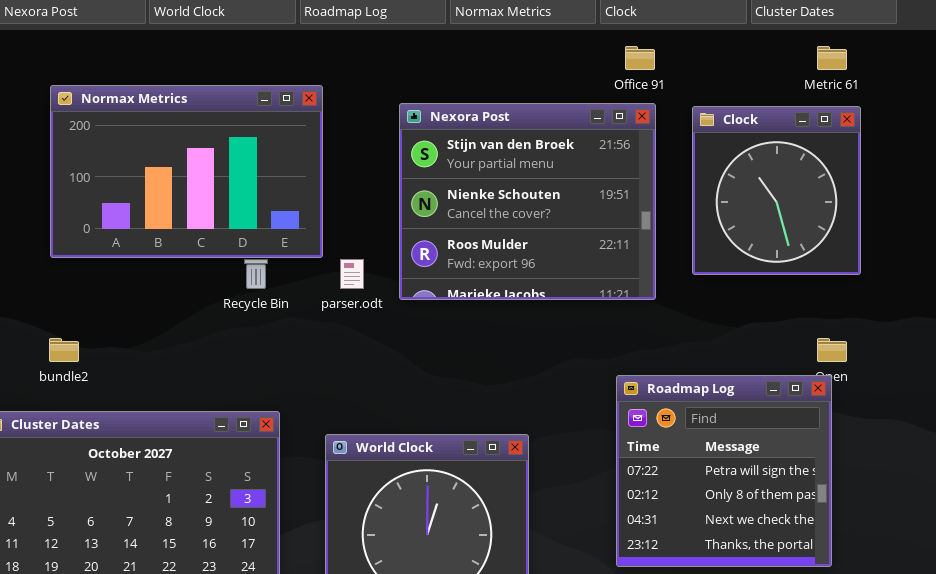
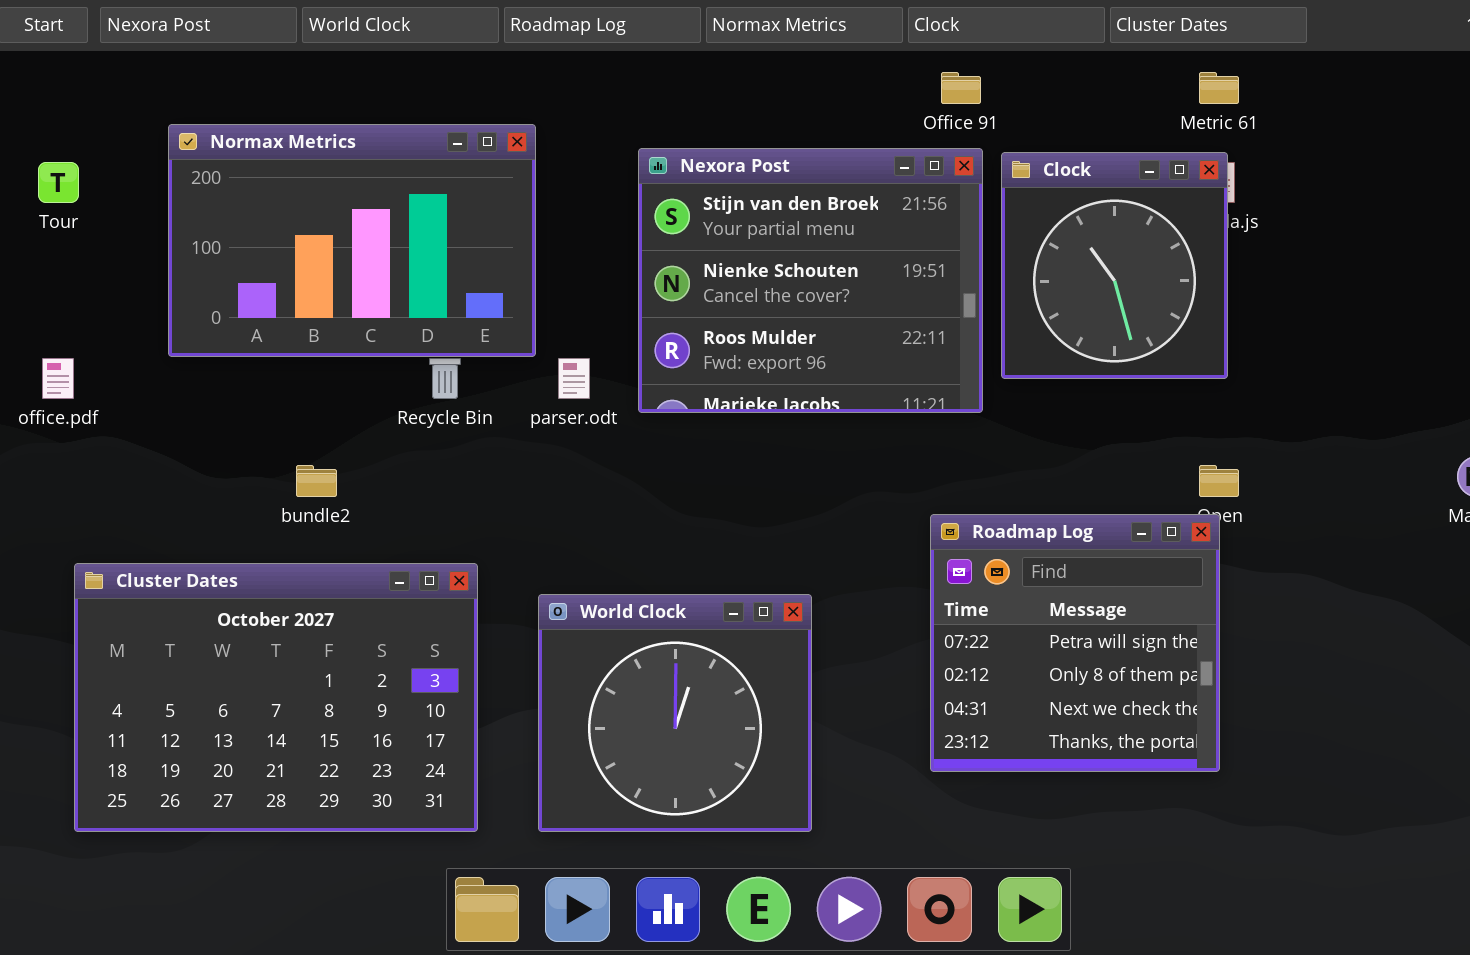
Clock: [692,106,861,275] -> [1001,152,1228,379], moved
bundle2: [49,338,79,362] -> [296,465,337,497], moved

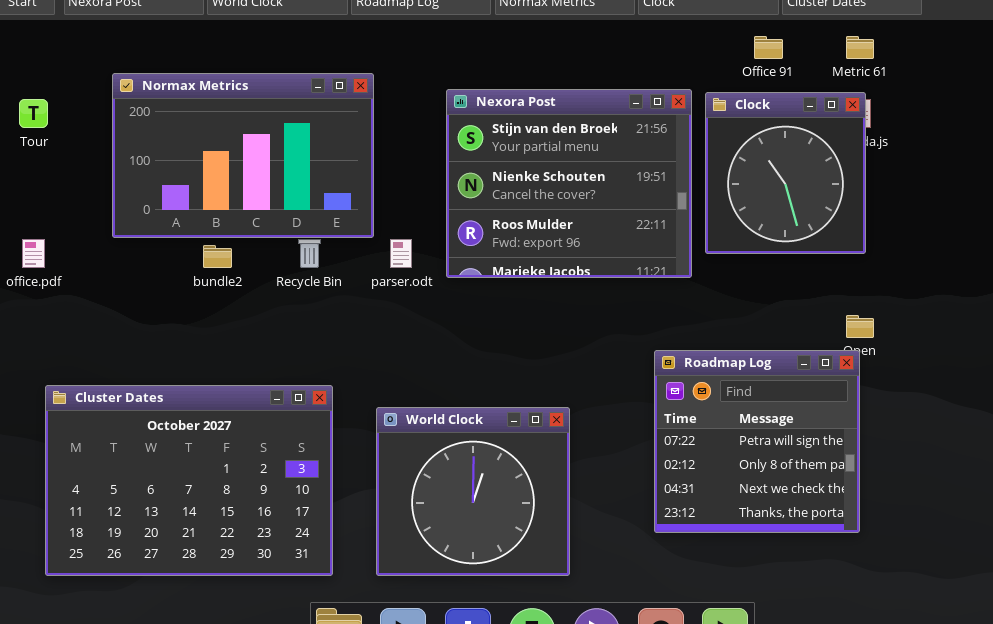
Office 91: [941,72,981,104] -> [754,36,783,59], moved
bundle2: [296,465,337,497] -> [203,245,232,268], moved

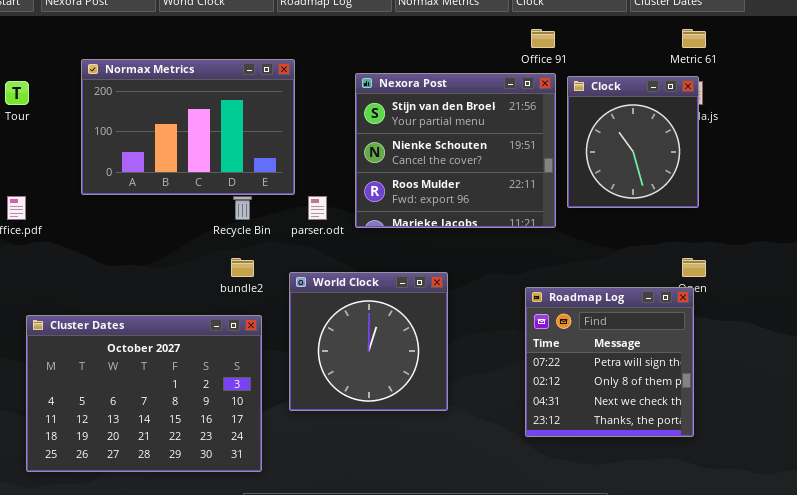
Office 91: [754,36,783,59] -> [531,29,555,48], moved
bundle2: [203,245,232,268] -> [231,258,254,277], moved
World Clock: [376,407,570,576] -> [289,272,448,411], moved

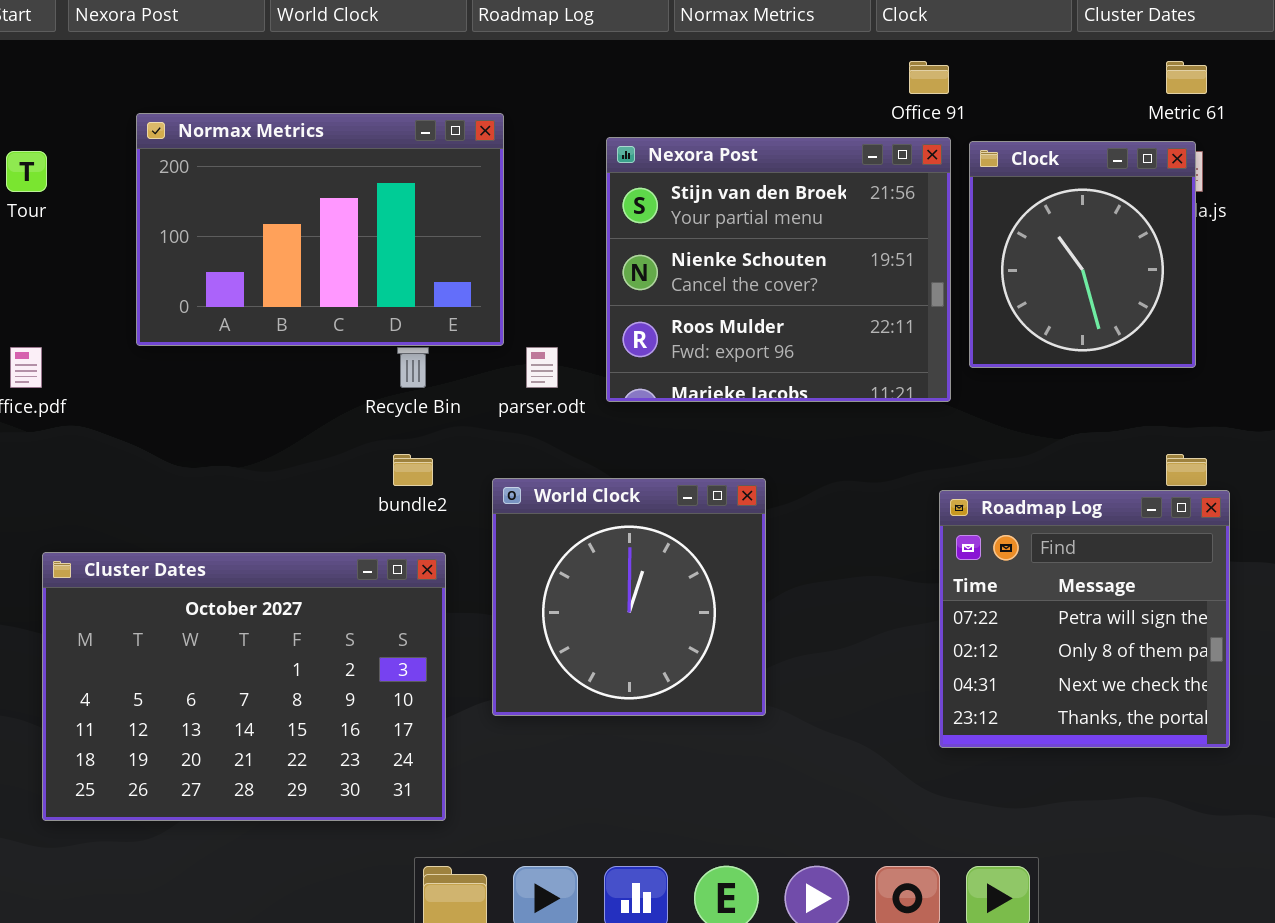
Roadmap Log: [525,287,694,437] -> [939,490,1230,748], moved

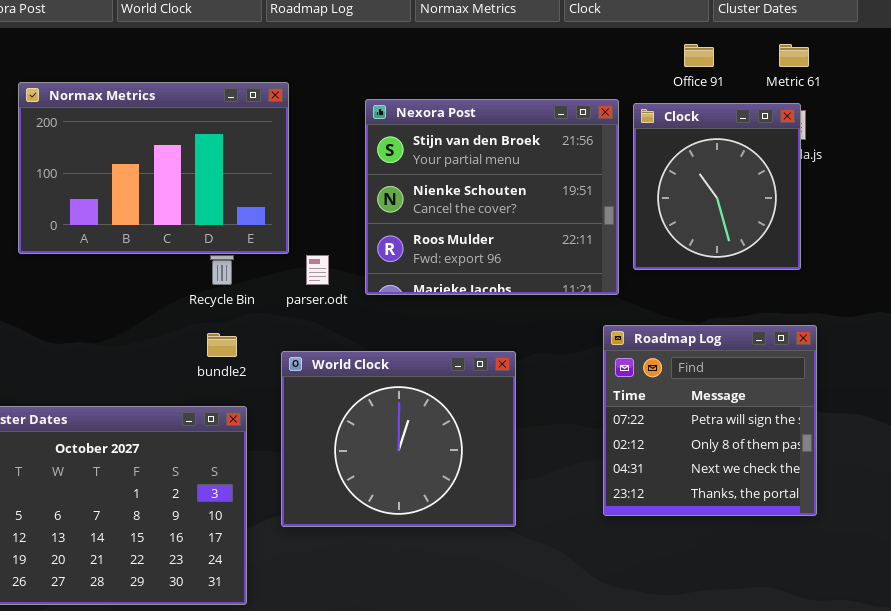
Office 91: [909,61,949,94] -> [684,44,714,67], moved
World Clock: [492,478,766,716] -> [281,351,516,527], resized
Roadmap Log: [939,490,1230,748] -> [603,325,817,516], moved

